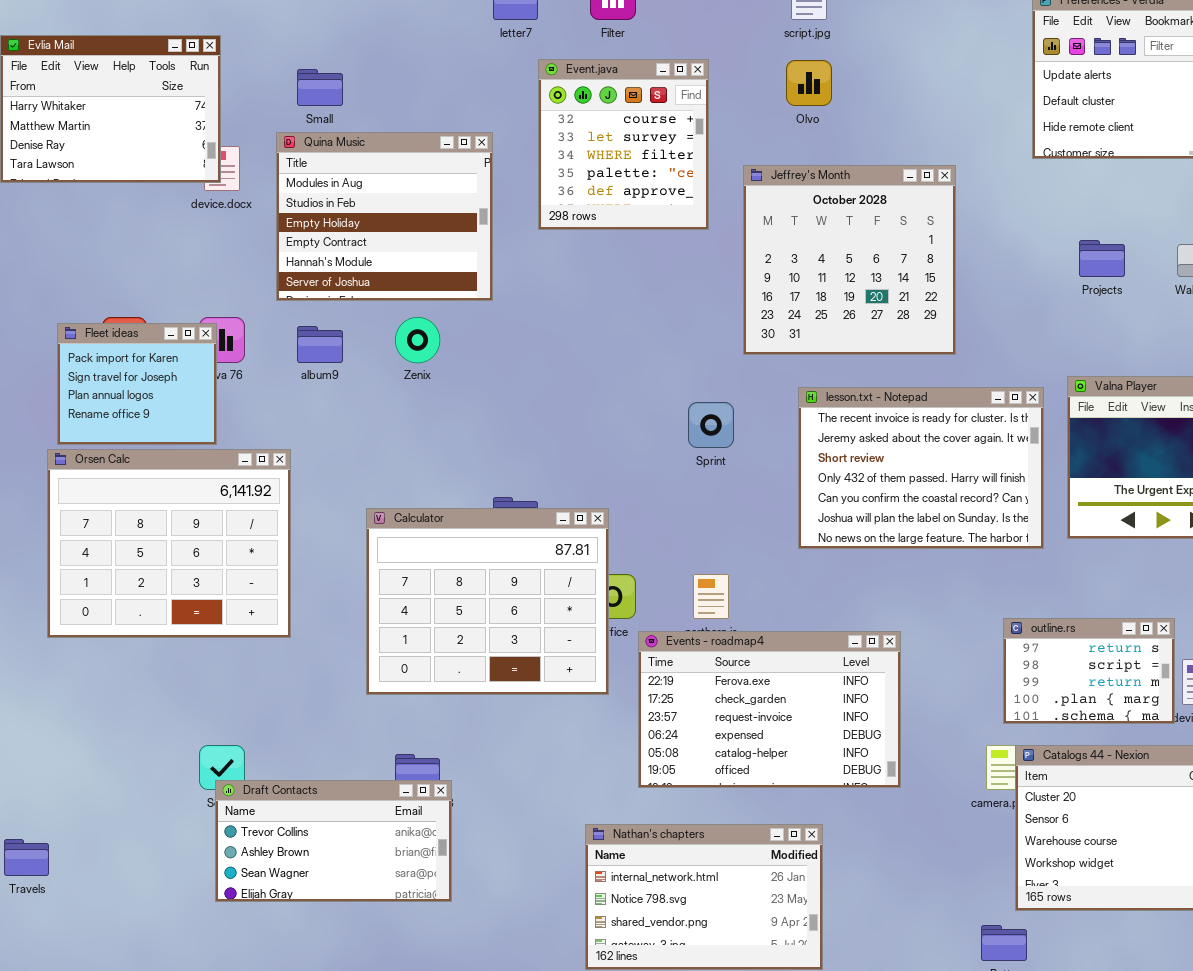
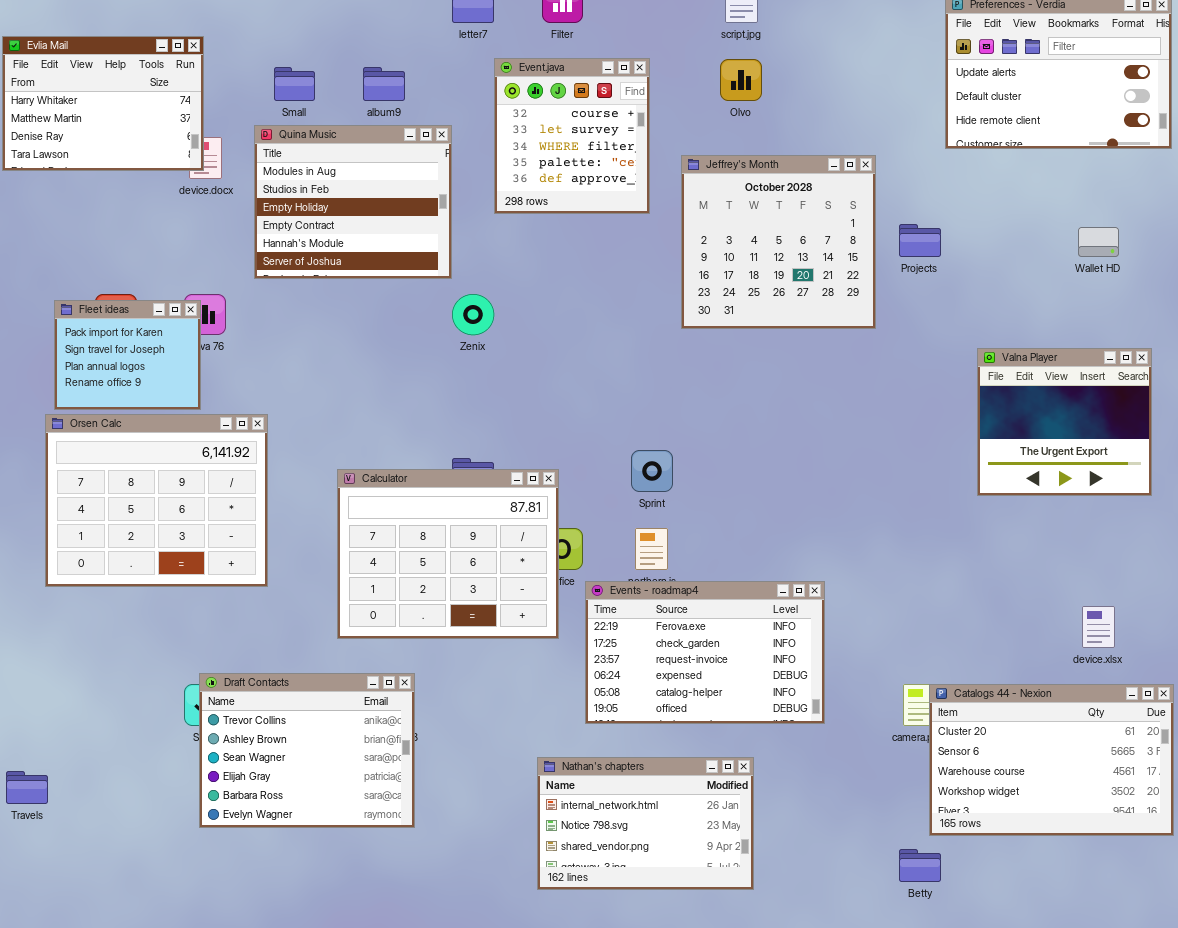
Projects: [1079,240,1125,277] -> [899,224,941,257], moved
Zenix: [395,317,440,363] -> [452,294,494,335], moved
album9: [297,326,343,363] -> [363,67,405,101], moved
lesson.txt - Notepad: [798,387,1044,549] -> none, closed
Sprint: [688,402,734,448] -> [631,450,673,492], moved
outline.rs: [1003,618,1175,724] -> none, closed
Draft Contacts: [215,780,452,902] -> [199,673,415,828], resized

